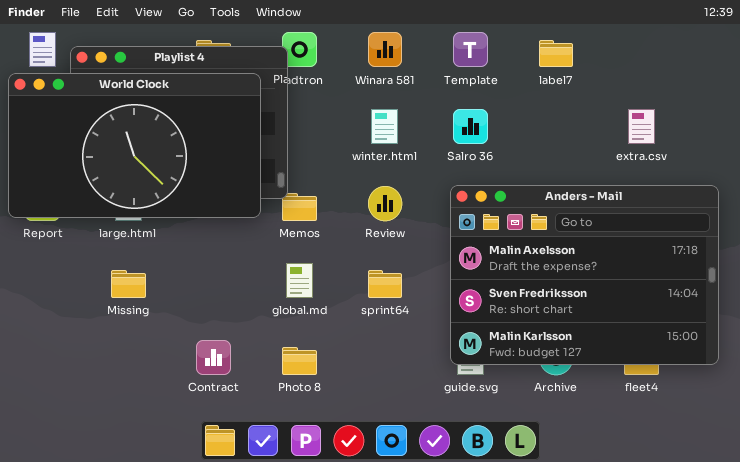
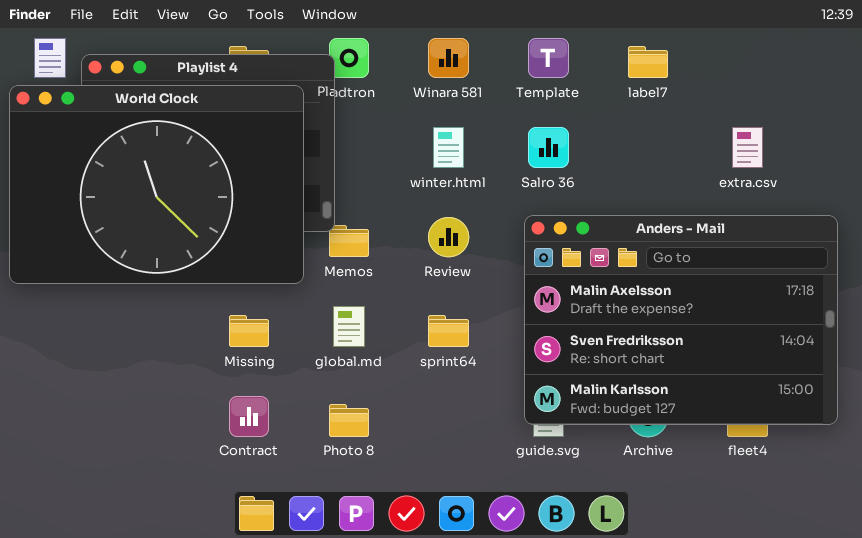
World Clock: [8,73,261,218] -> [9,85,304,284], resized
Missing: [111,270,146,298] -> [229,315,269,347], moved

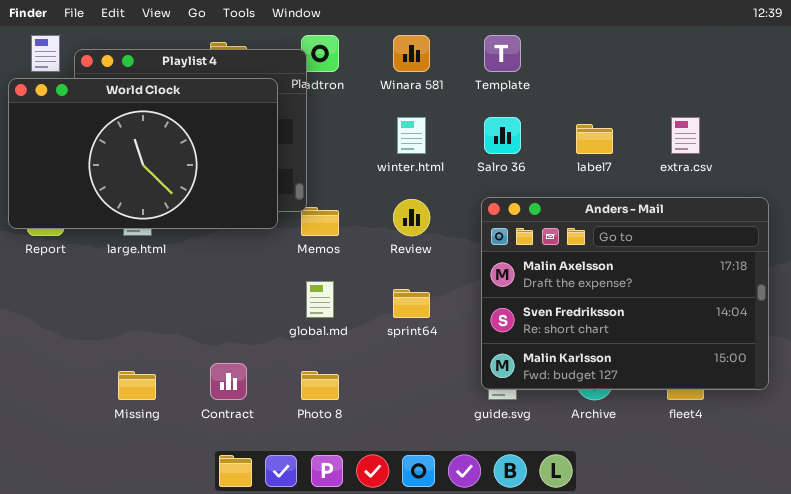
label7: [628,46,668,78] -> [576,124,613,154], moved
World Clock: [9,85,304,284] -> [8,78,278,229], resized
Missing: [229,315,269,347] -> [118,371,156,400], moved

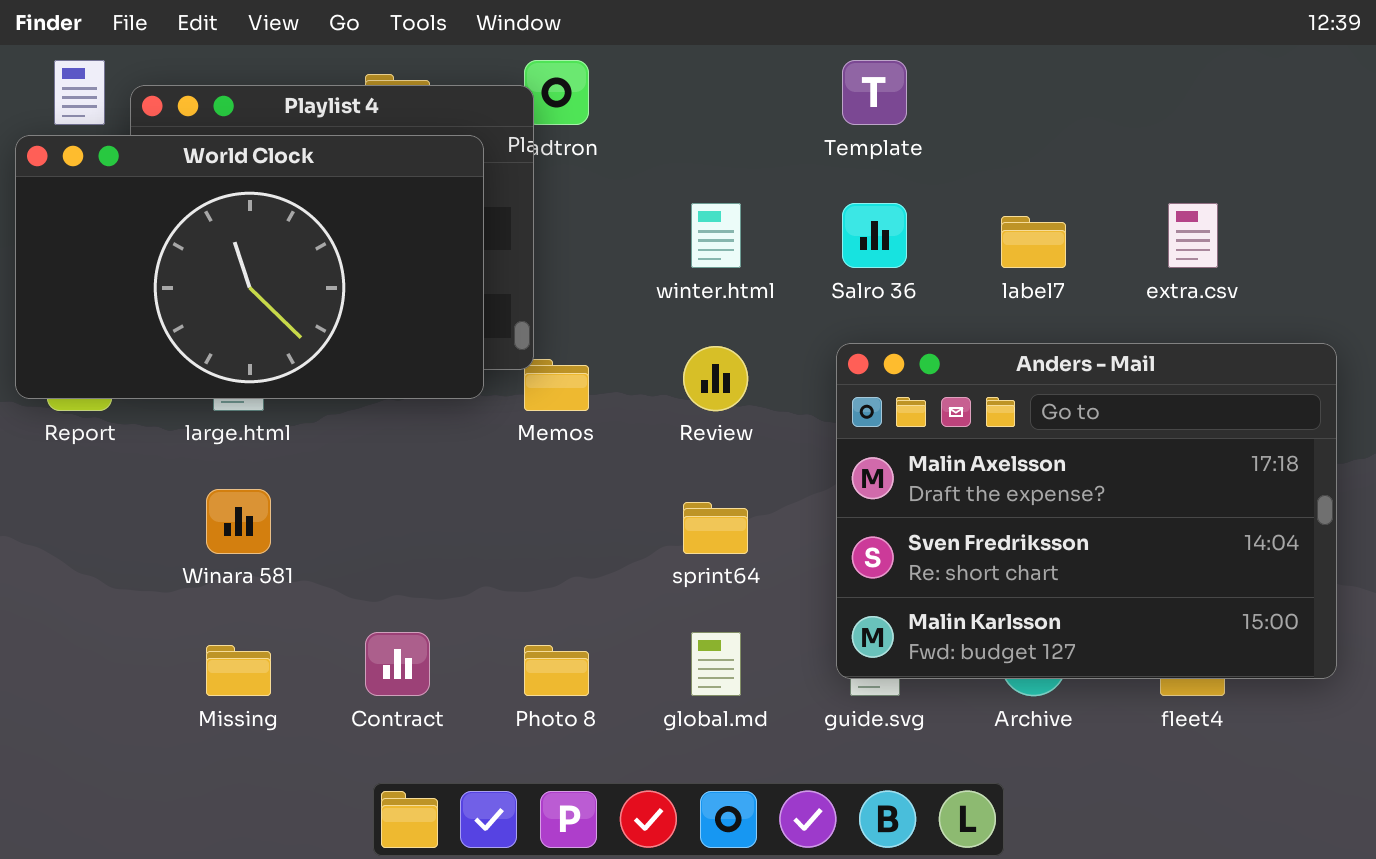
Winara 581: [393,35,430,72] -> [206,489,271,554], moved
global.md: [306,281,334,318] -> [691,632,741,696], moved

